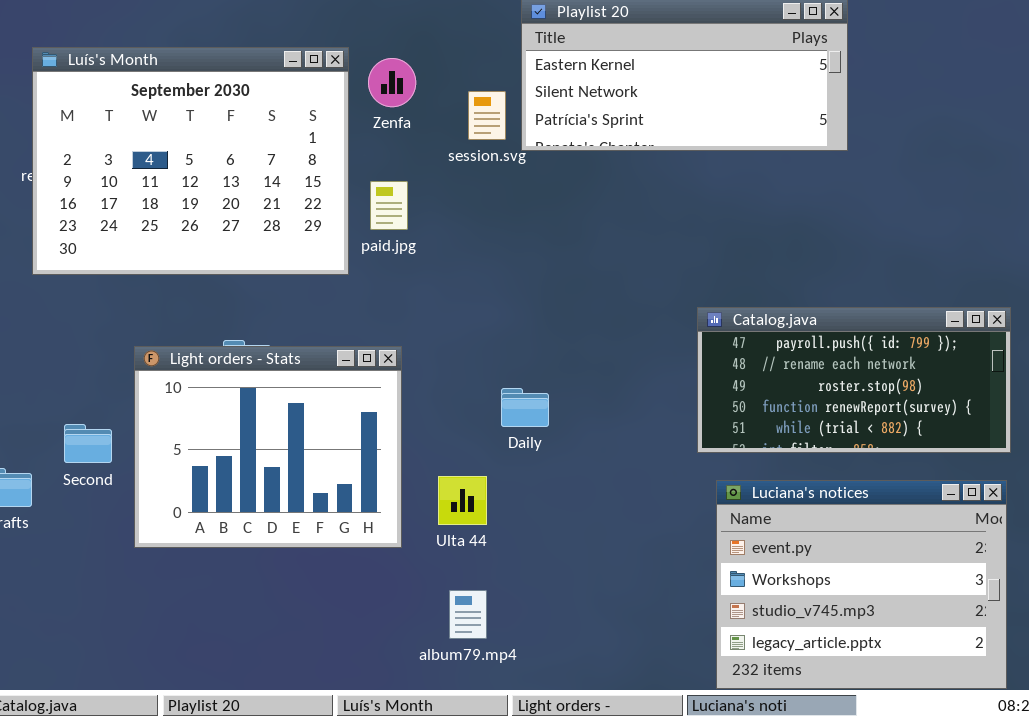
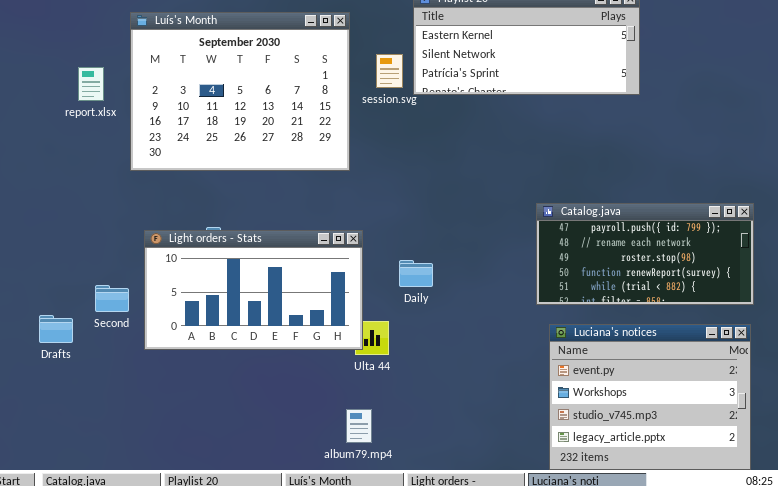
Luís's Month: [32,47,349,275] -> [130,12,350,171], moved
Light orders - Stats: [134,346,402,548] -> [144,230,363,350], resized
album79.mp4: [449,590,487,639] -> [346,409,372,443], moved

